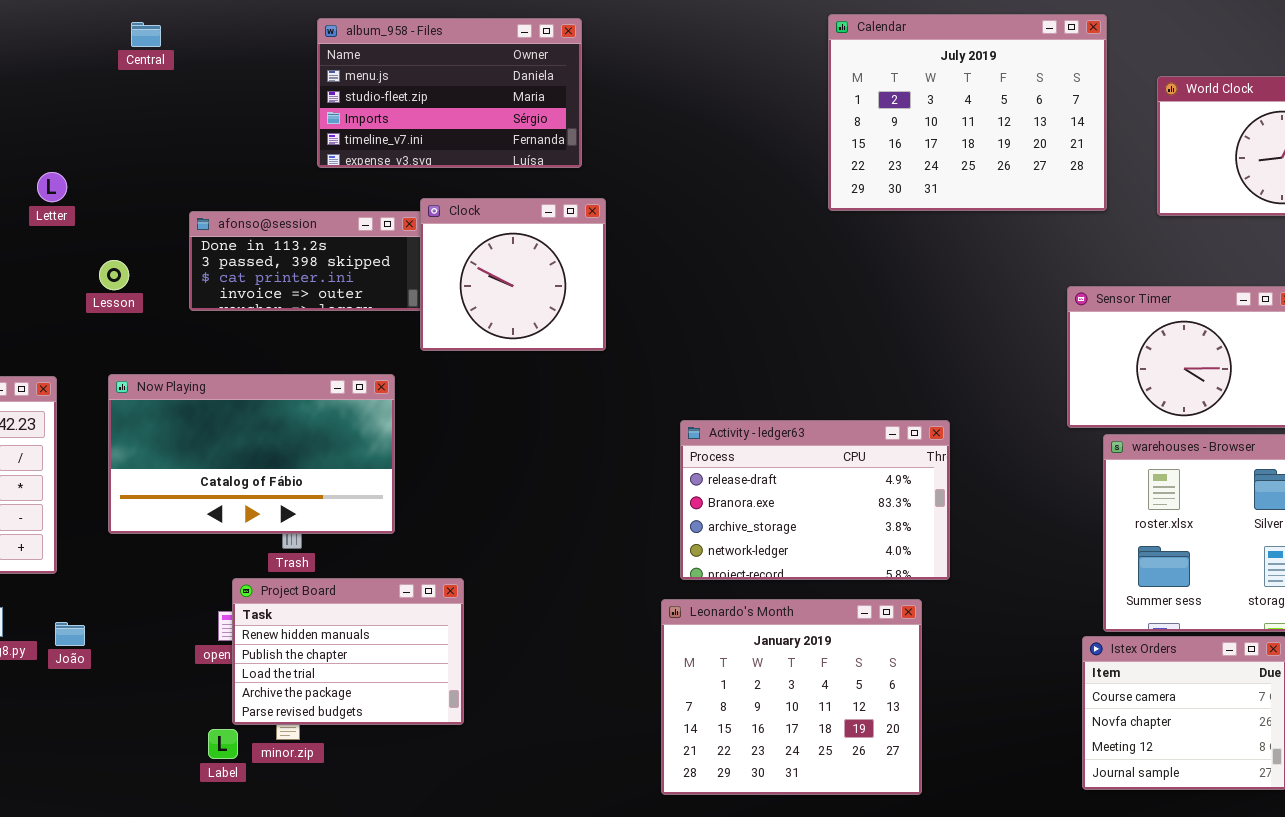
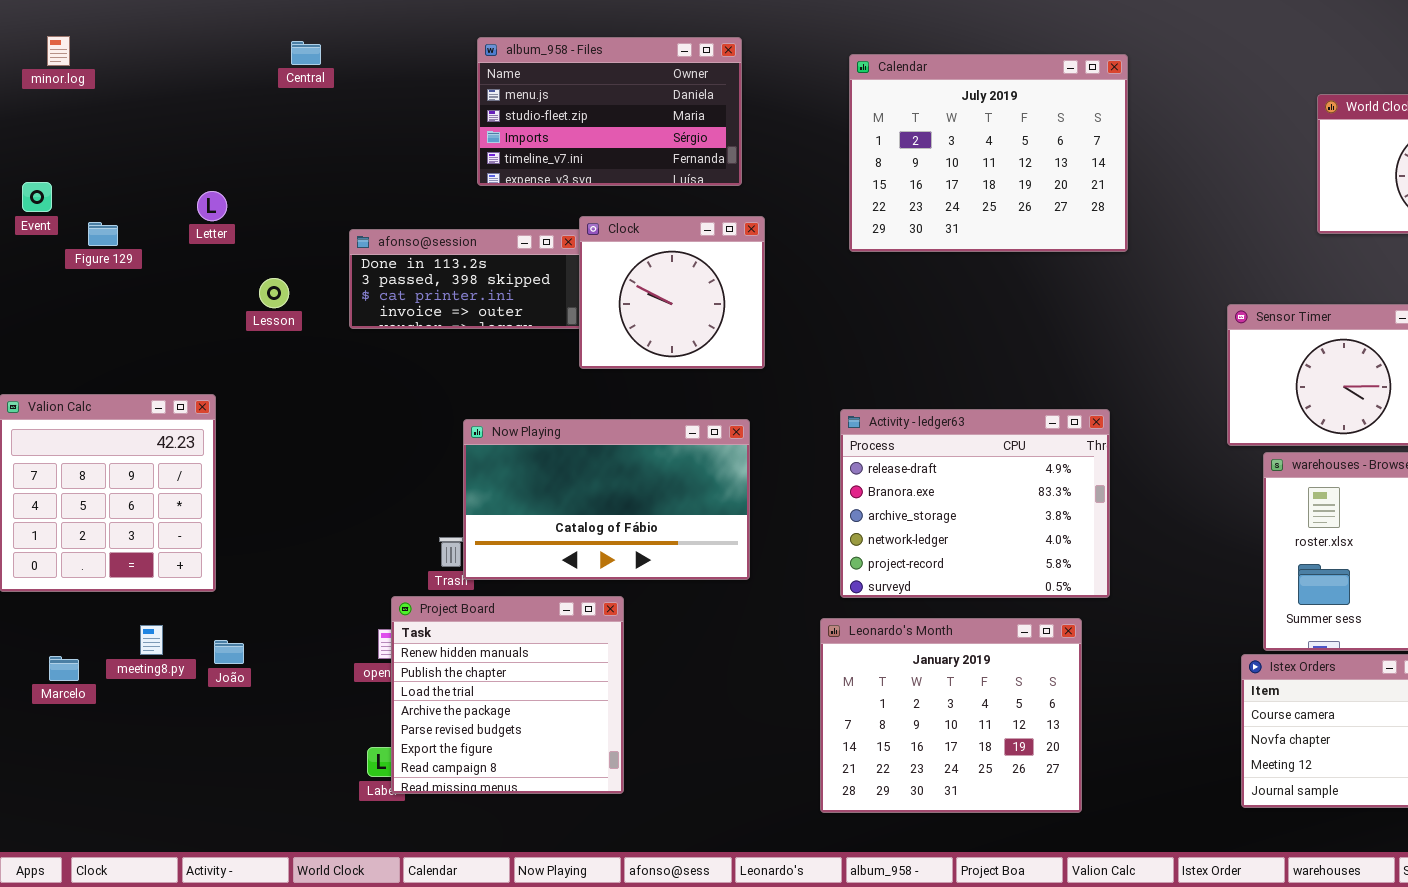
Calendar: [828,14,1107,211] -> [849,54,1128,252], moved
Now Playing: [108,374,395,534] -> [463,419,750,580], moved
Activity - ledger63: [680,420,950,580] -> [840,409,1110,598], resized
Project Board: [232,578,464,725] -> [391,596,624,794], resized

